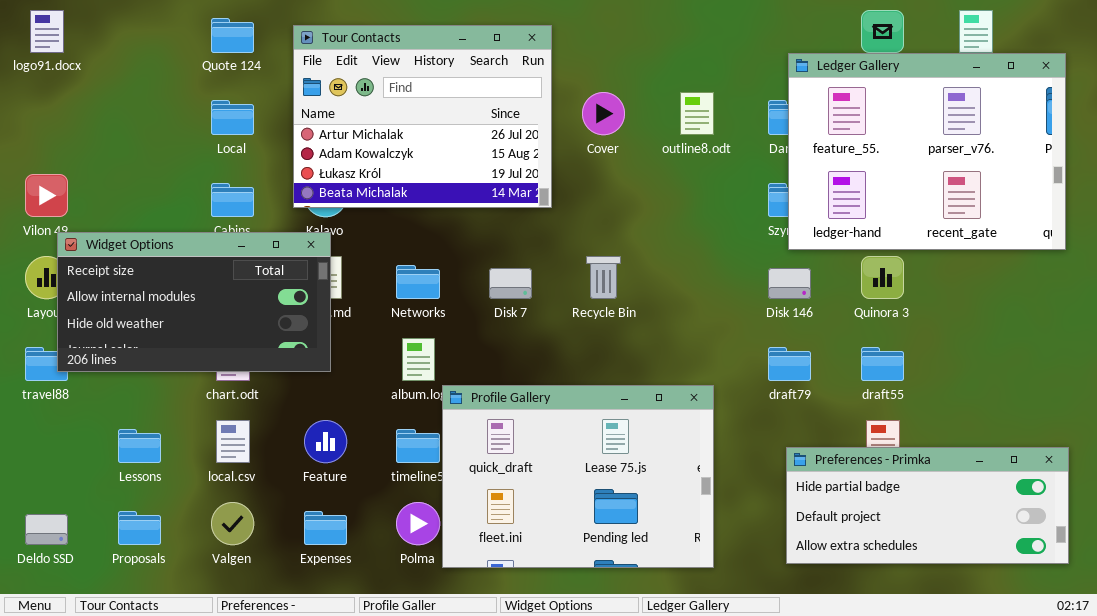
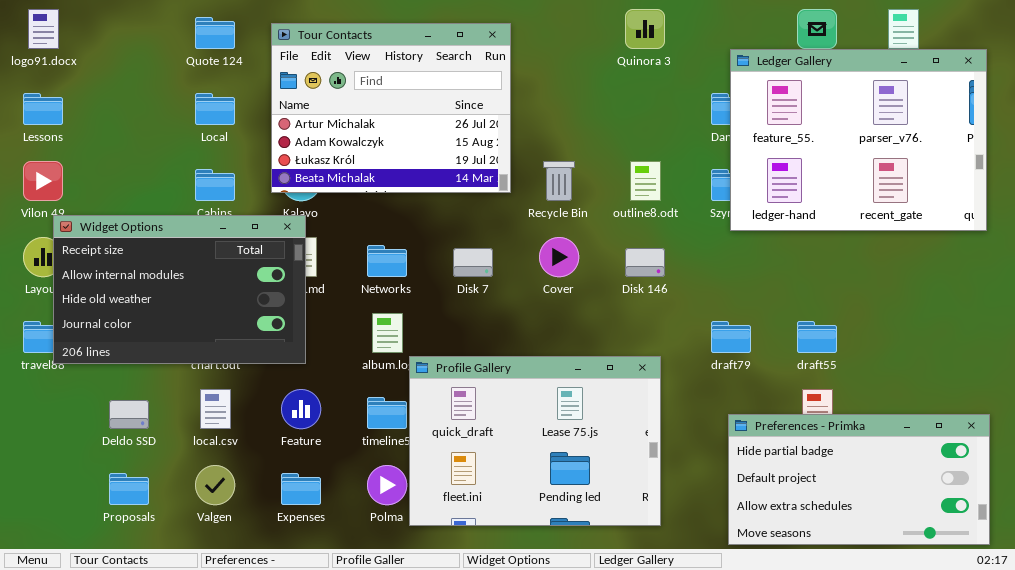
Cover: [582,92,625,135] -> [539,237,579,277], moved
outline8.odt: [680,92,714,135] -> [630,161,661,201], moved
Widget Options: [57,232,331,372] -> [53,215,306,364], resized
Recycle Bin: [586,256,621,299] -> [543,161,575,201], moved
Quinora 3: [861,256,904,299] -> [625,9,665,49], moved
Disk 146: [768,268,811,299] -> [625,248,665,277], moved
Lessons: [118,429,161,463] -> [23,93,63,125], moved
Preferences - Primka: [786,447,1069,564] -> [728,414,990,545], resized
Deldo SSD: [25,514,68,545] -> [109,400,149,429], moved

